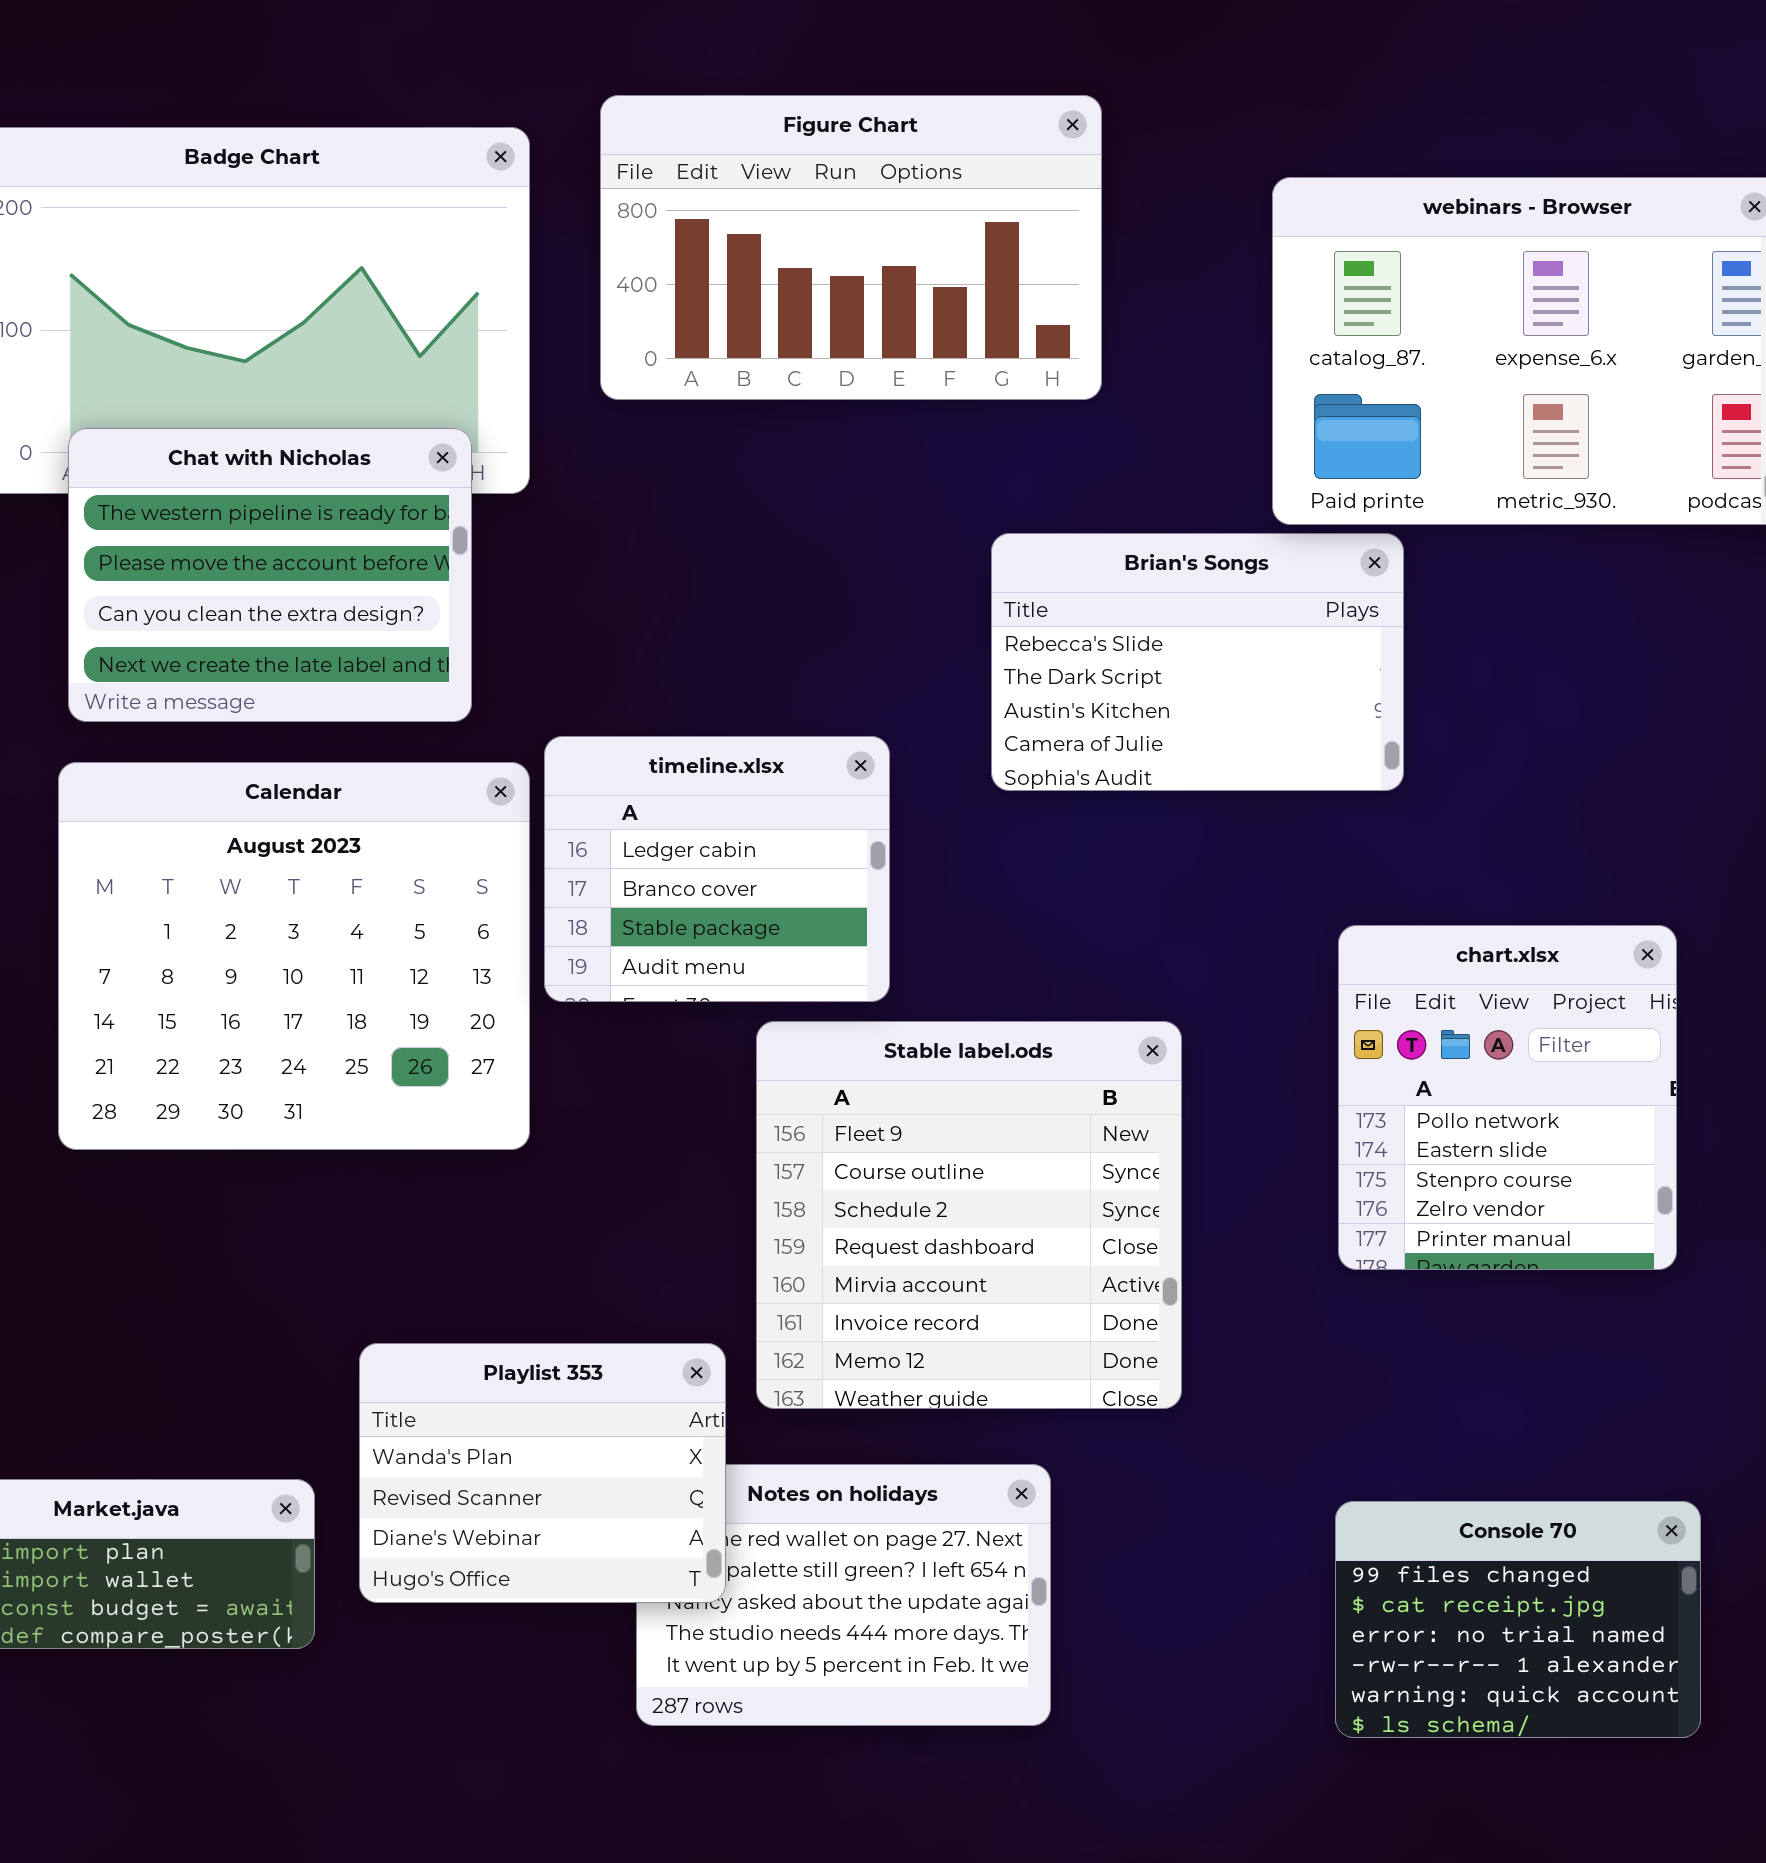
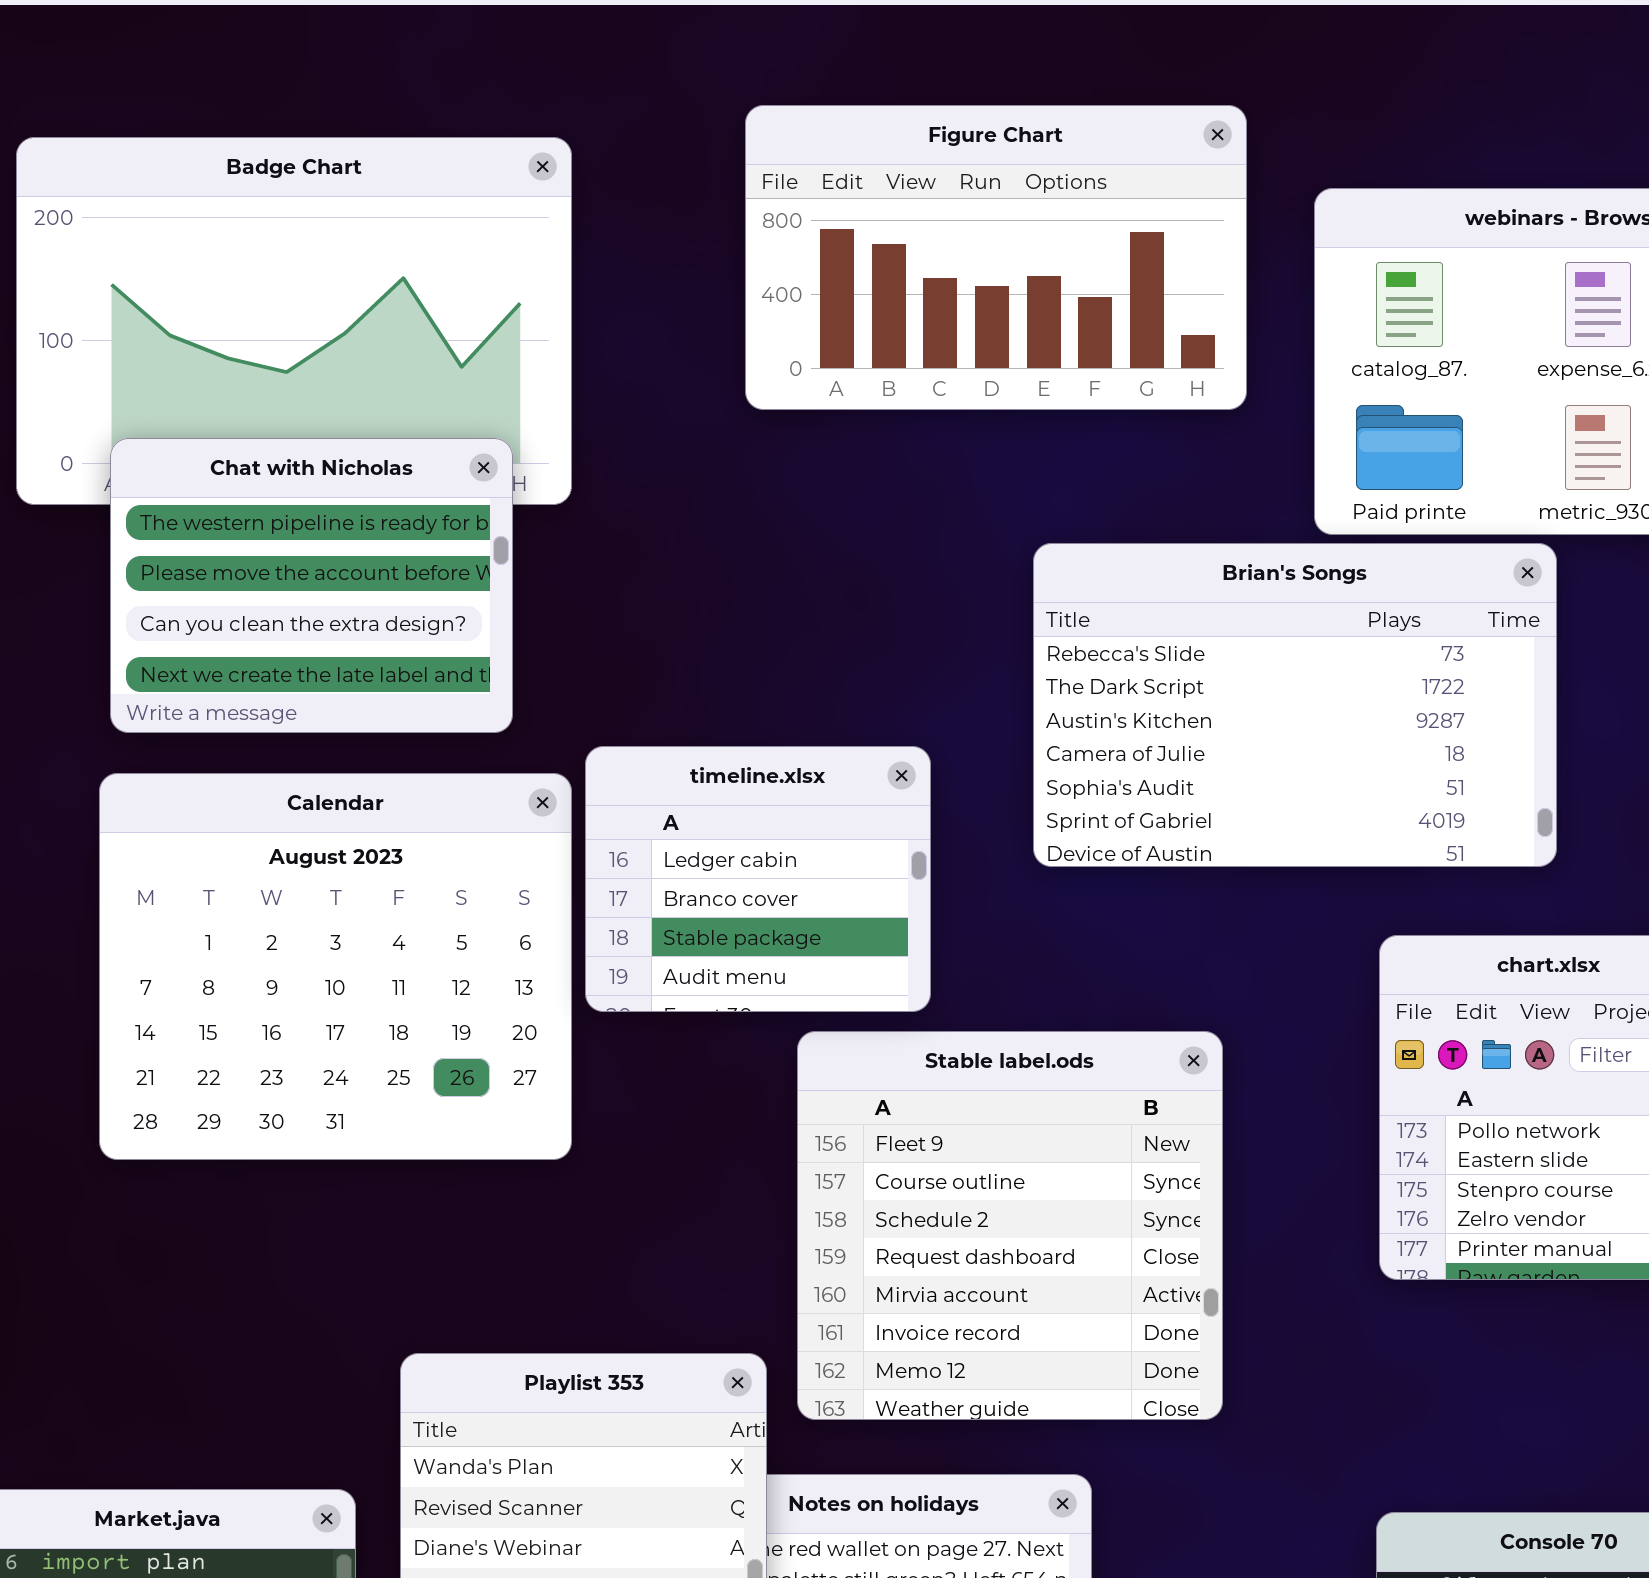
Figure Chart: [600,95,1102,400] -> [745,105,1247,410], moved
Brian's Songs: [991,533,1404,791] -> [1033,543,1557,867], resized

